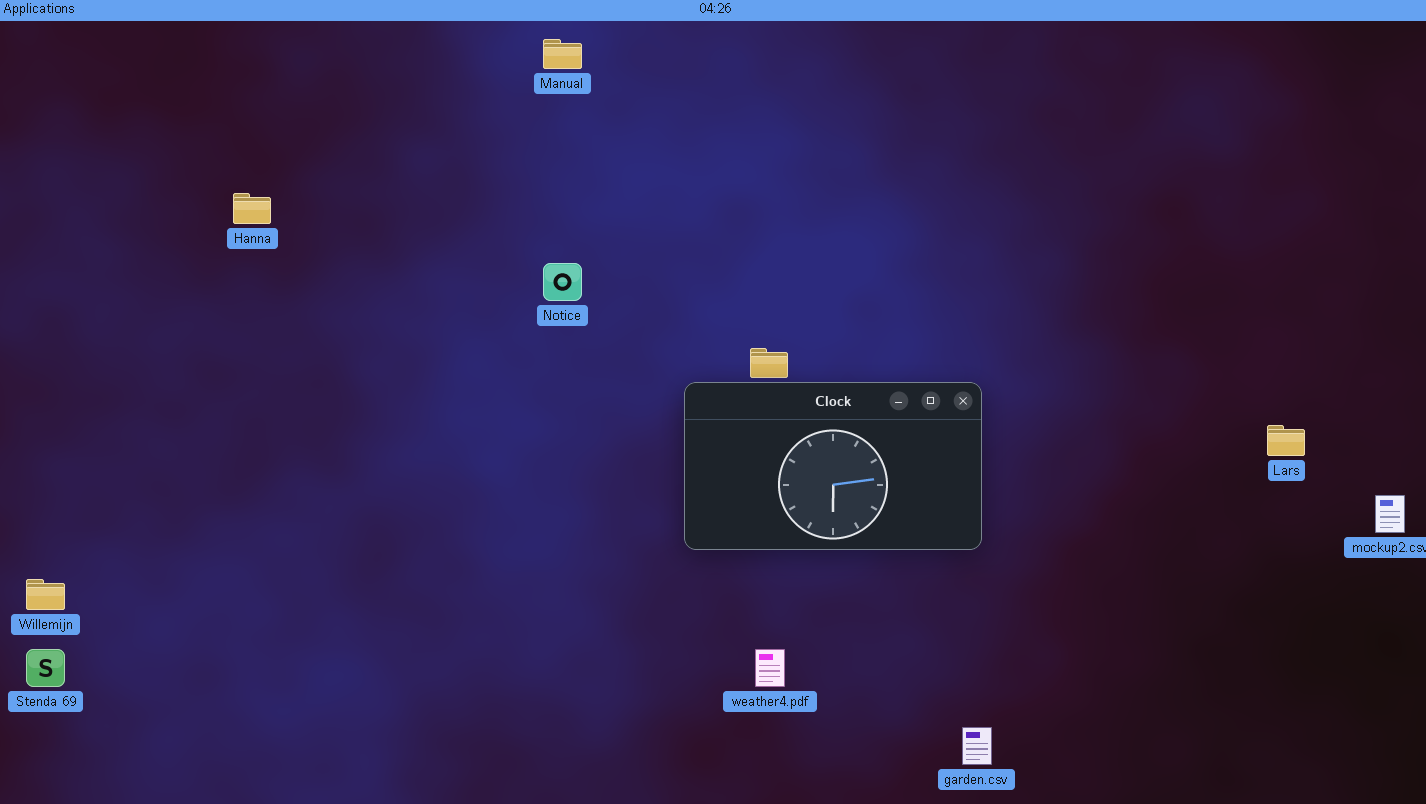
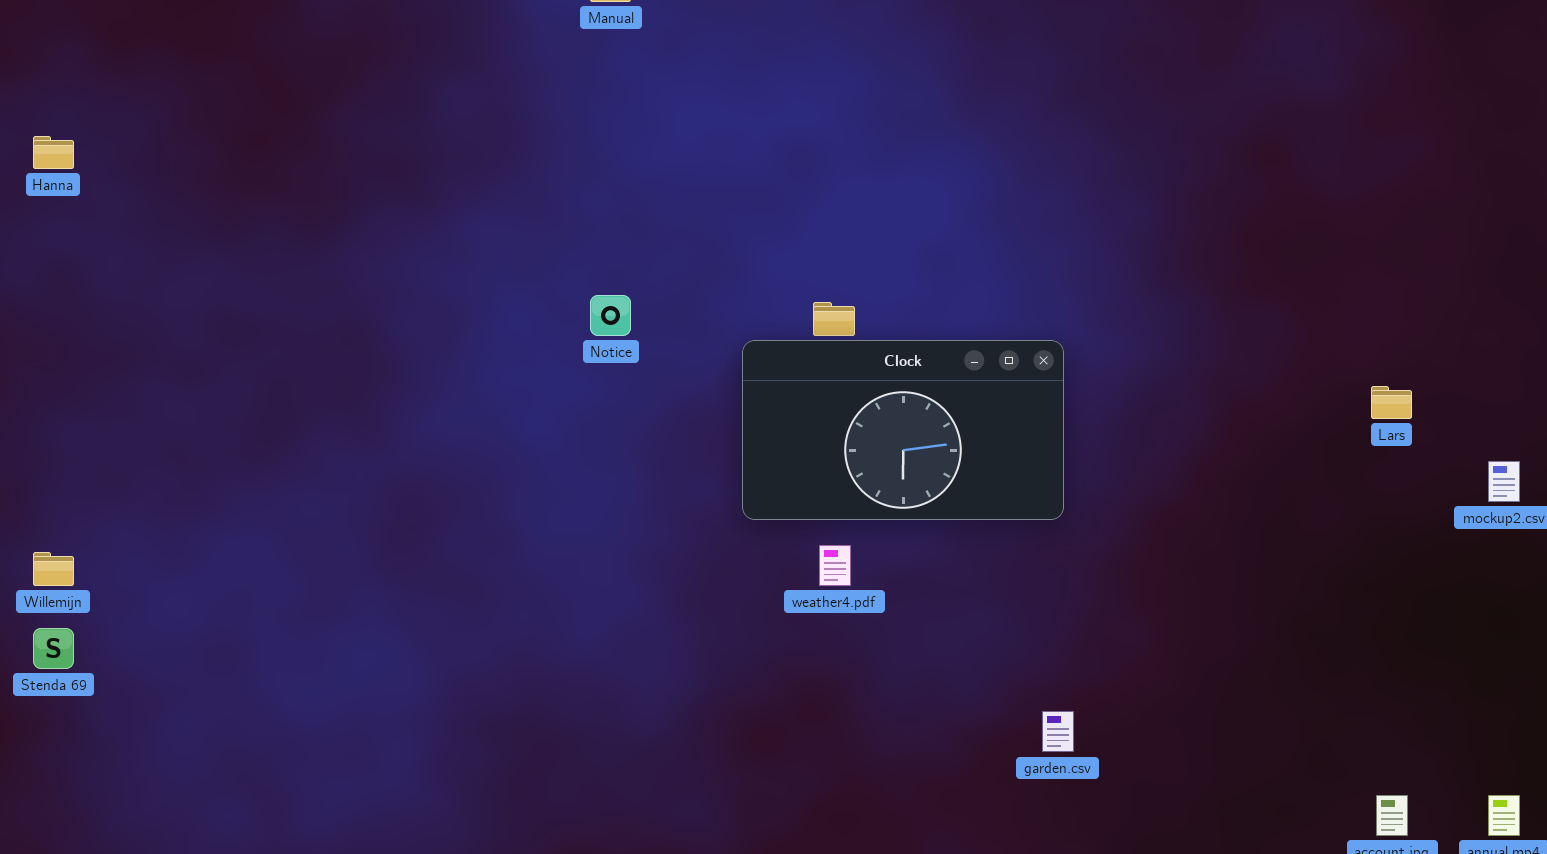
Hanna: [233,193,271,224] -> [33,136,74,169], moved
Notice: [543,263,582,301] -> [590,295,631,336], moved
weather4.pdf: [755,649,785,687] -> [819,545,851,586], moved

